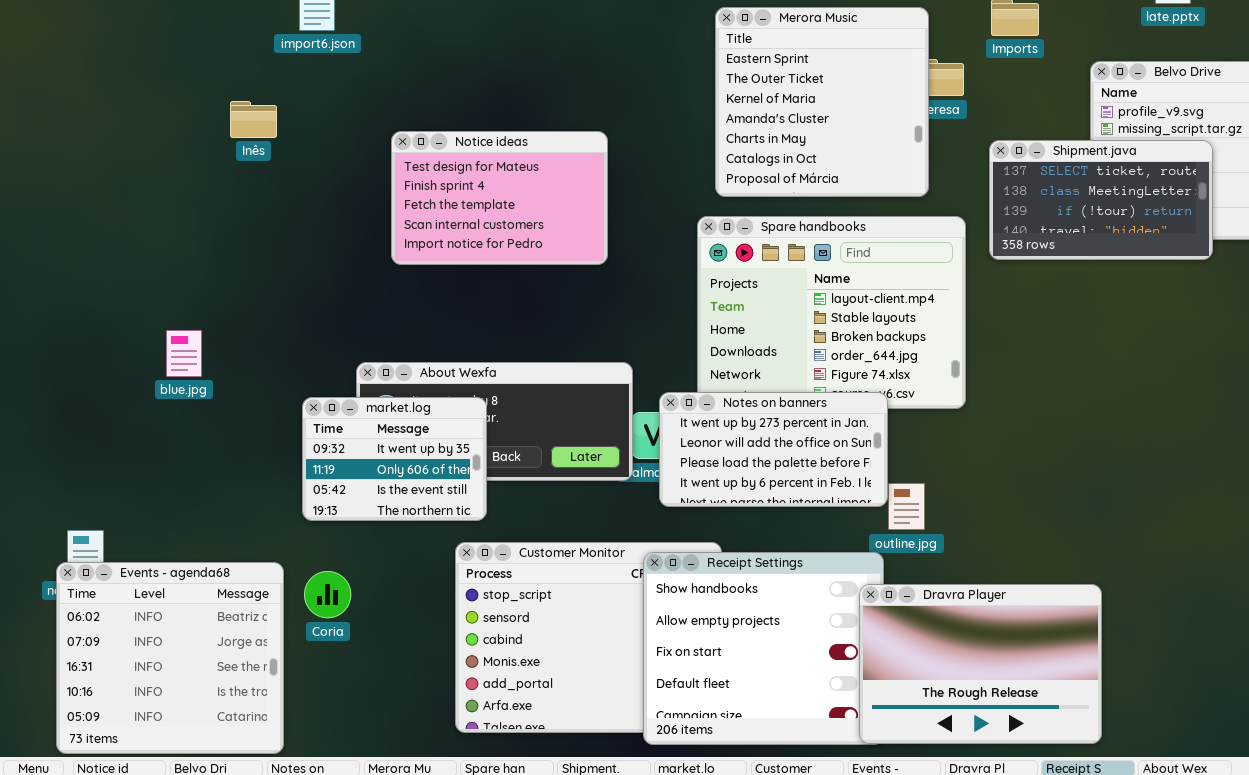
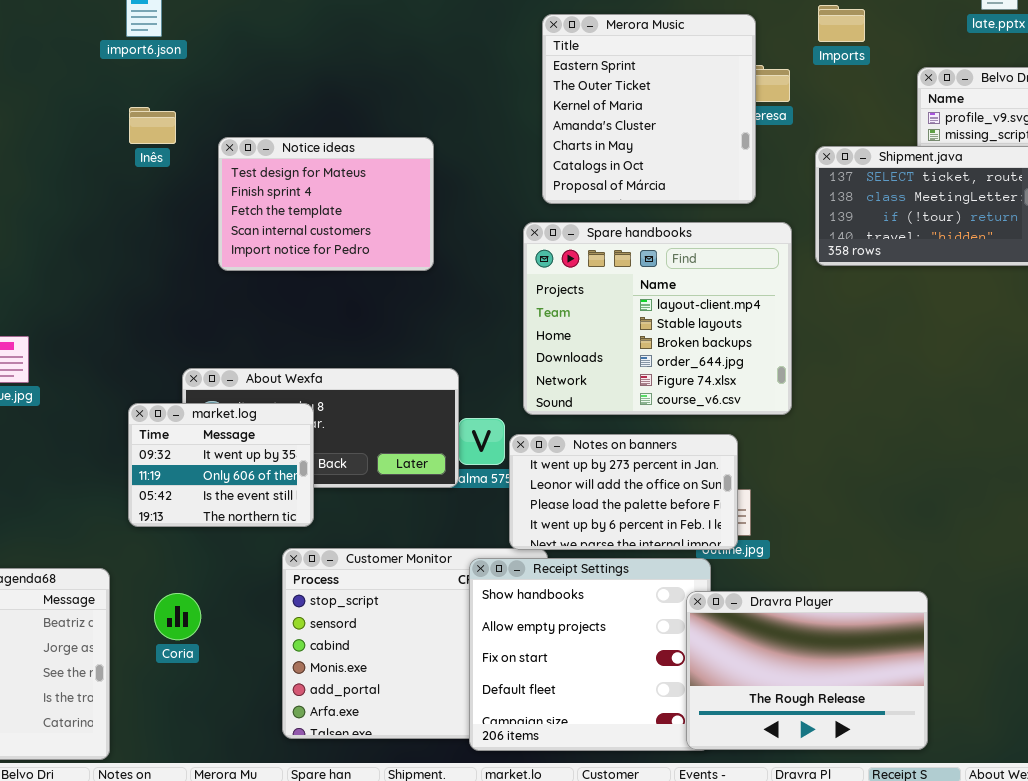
Inês: [230,101,277,138] -> [129,107,176,144], moved
Notes on banners: [659,392,888,507] -> [509,434,738,550], moved
Coria: [304,571,351,618] -> [154,593,201,640], moved

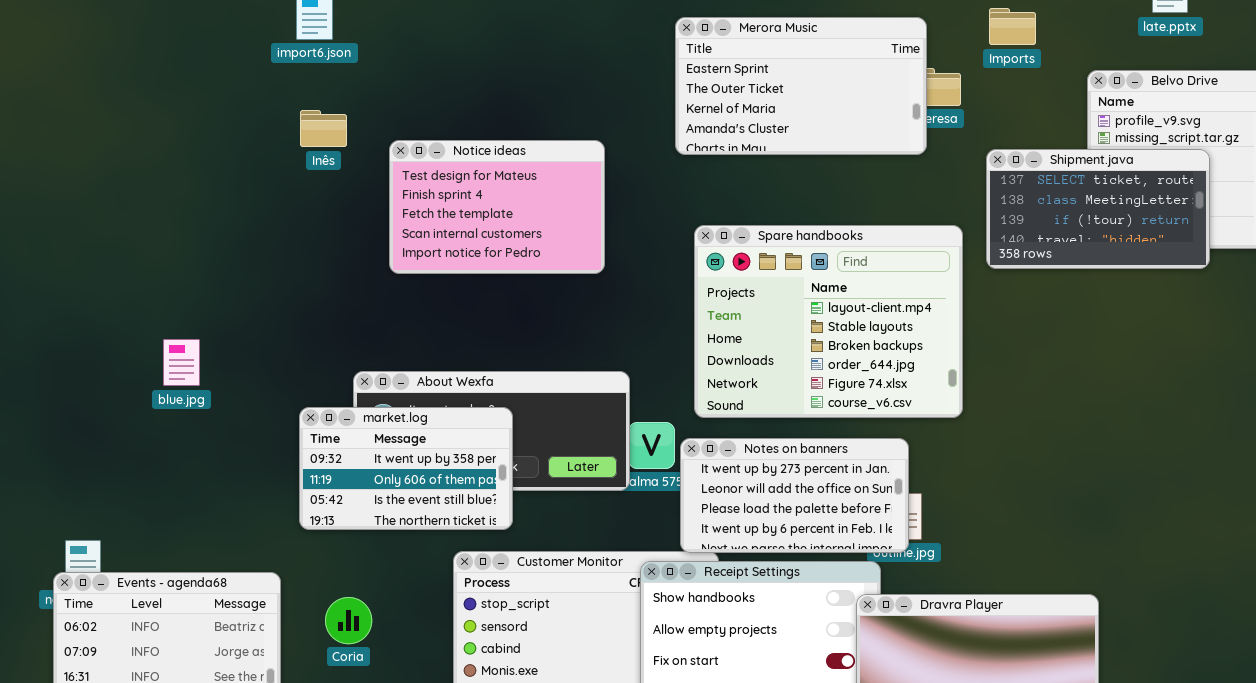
Merora Music: [542,14,756,204] -> [675,17,927,155], resized
market.log: [128,403,314,527] -> [299,407,513,530], resized

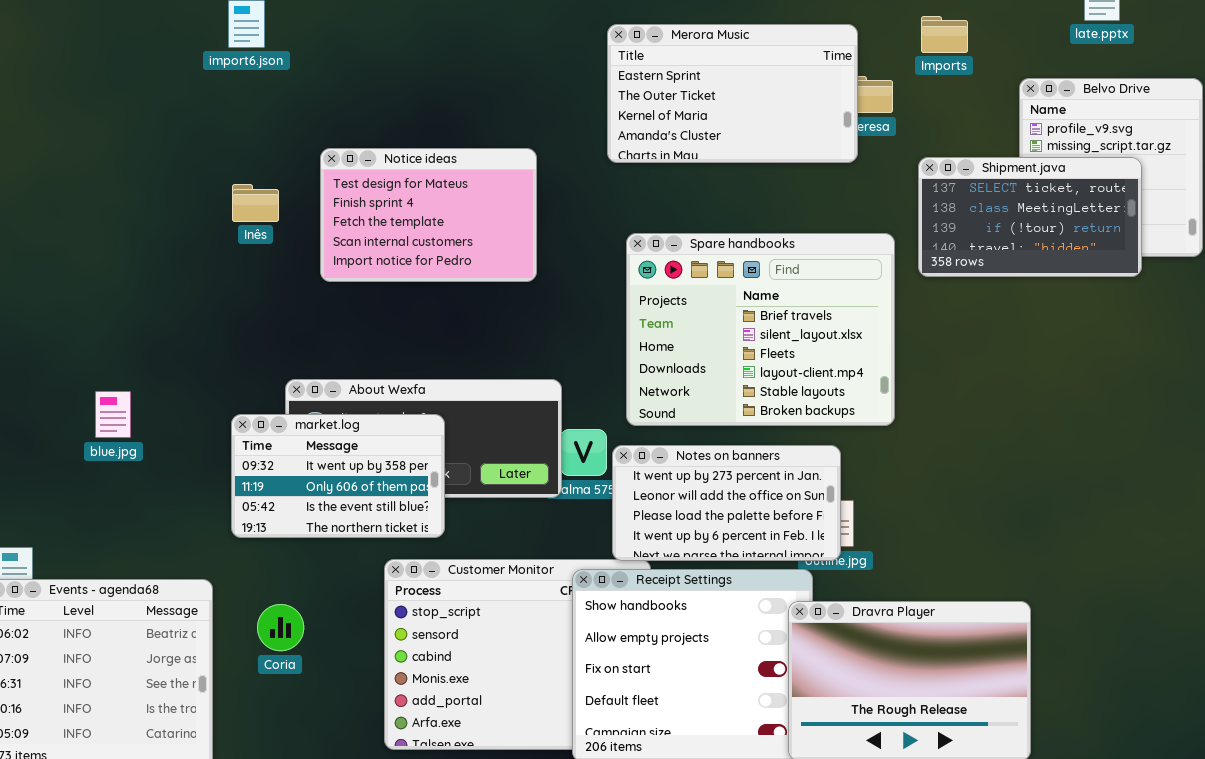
Inês: [300,110,347,147] -> [232,184,279,222], moved
Spare handbooks: [694,225,963,418] -> [626,233,895,426], scrolled up 3 rows
blue.jpg: [163,339,200,386] -> [95,391,131,438], moved

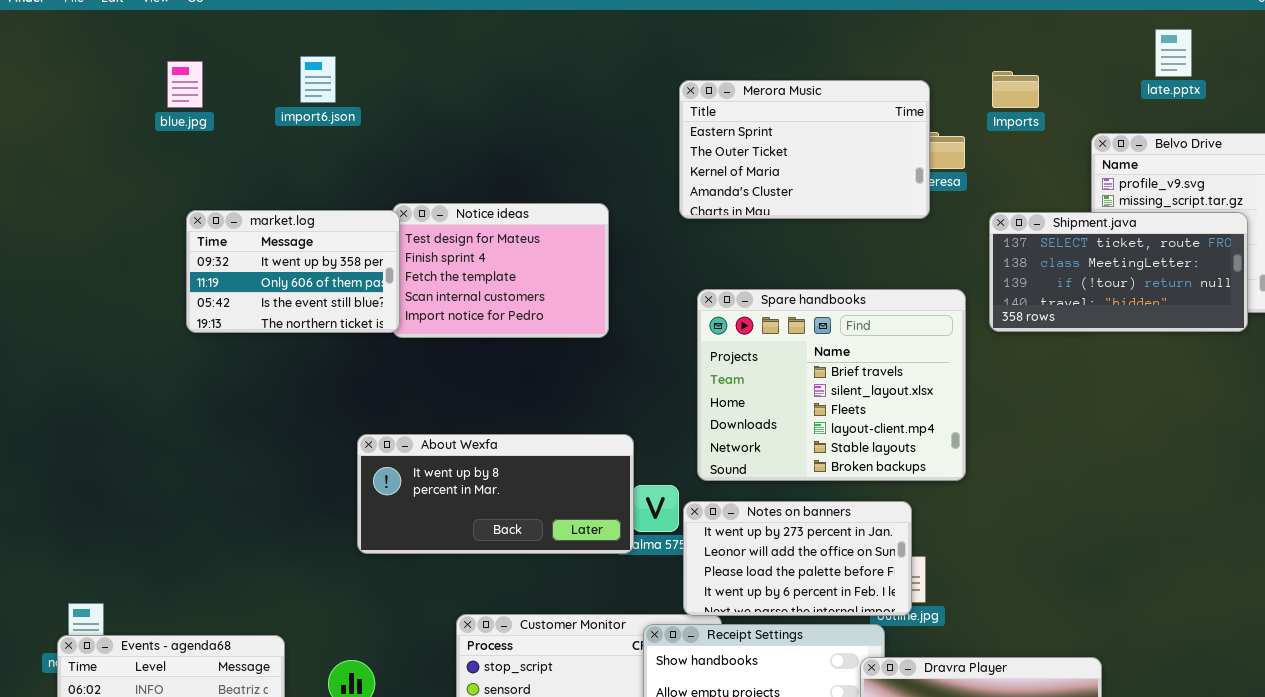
Shipment.java: [918,157,1142,277] -> [989,212,1248,332], resized
blue.jpg: [95,391,131,438] -> [167,61,203,108], moved
market.log: [231,414,445,538] -> [186,210,400,333], moved

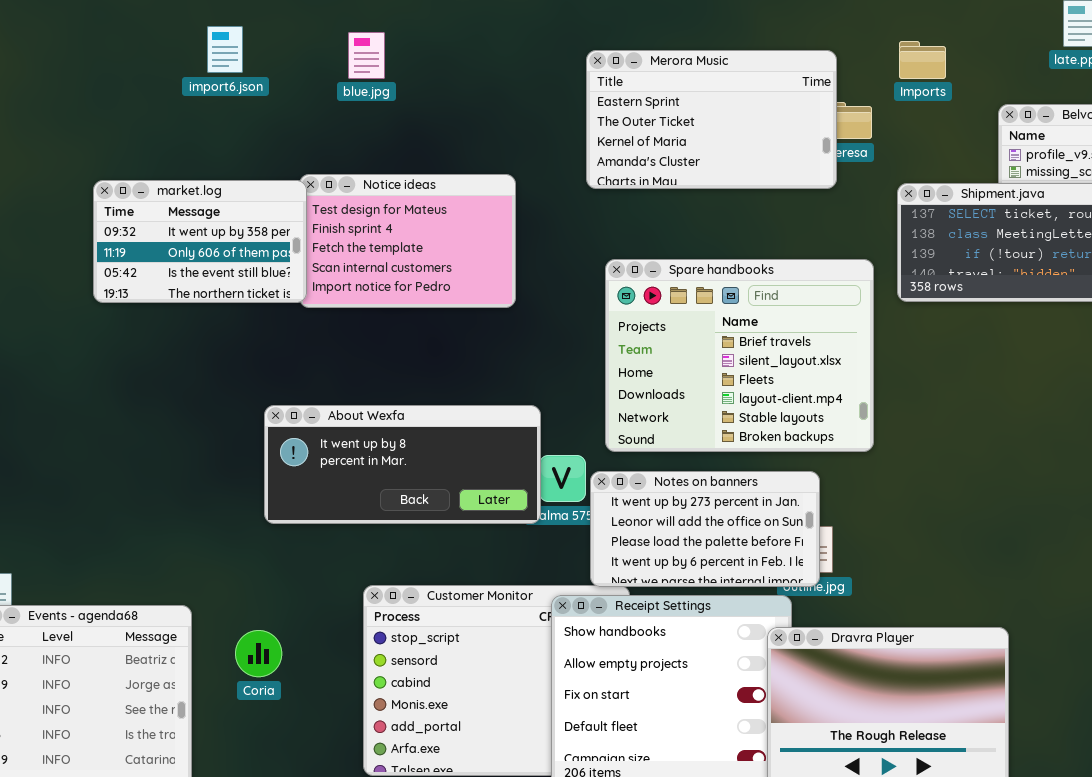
blue.jpg: [167,61,203,108] -> [348,32,385,79], moved

